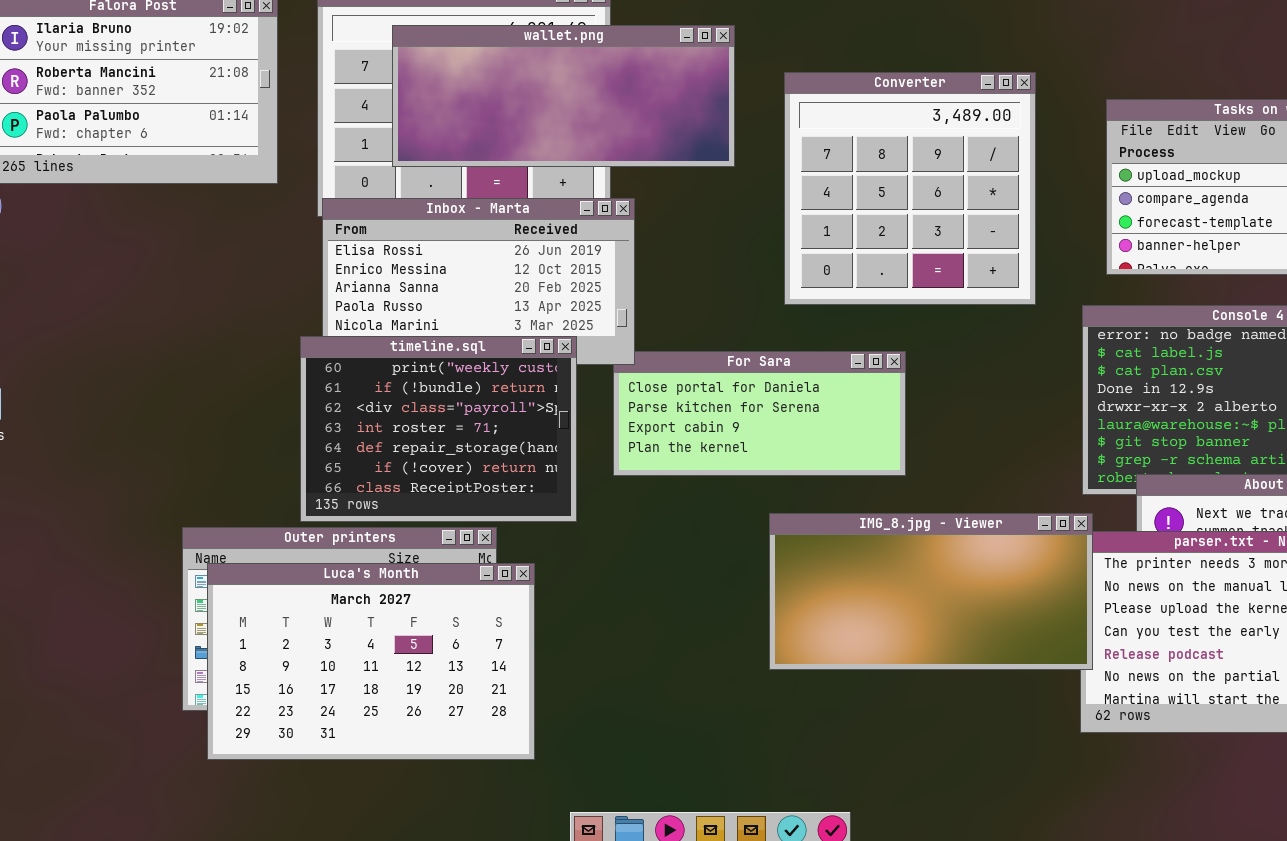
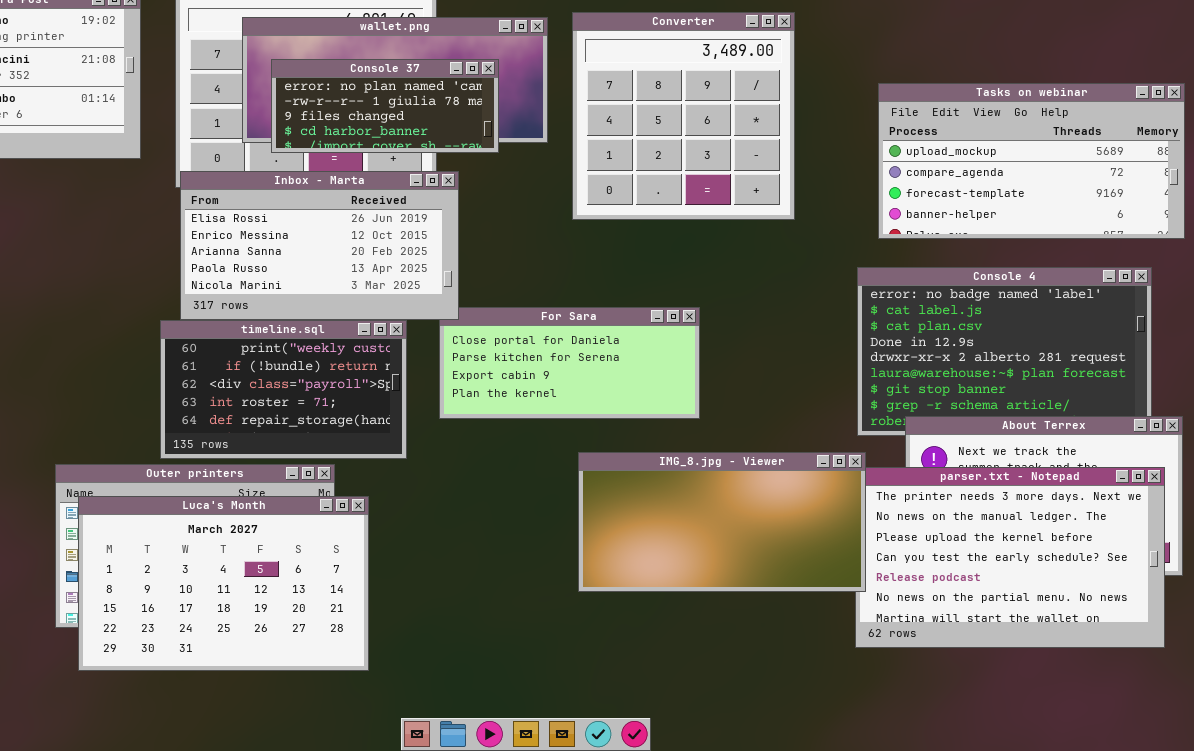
Converter: [784,72,1036,305] -> [572,12,795,220], moved
Console 37: none -> [271,59,499,153], opened
timeline.sql: [300,336,577,522] -> [160,320,407,459], resized

